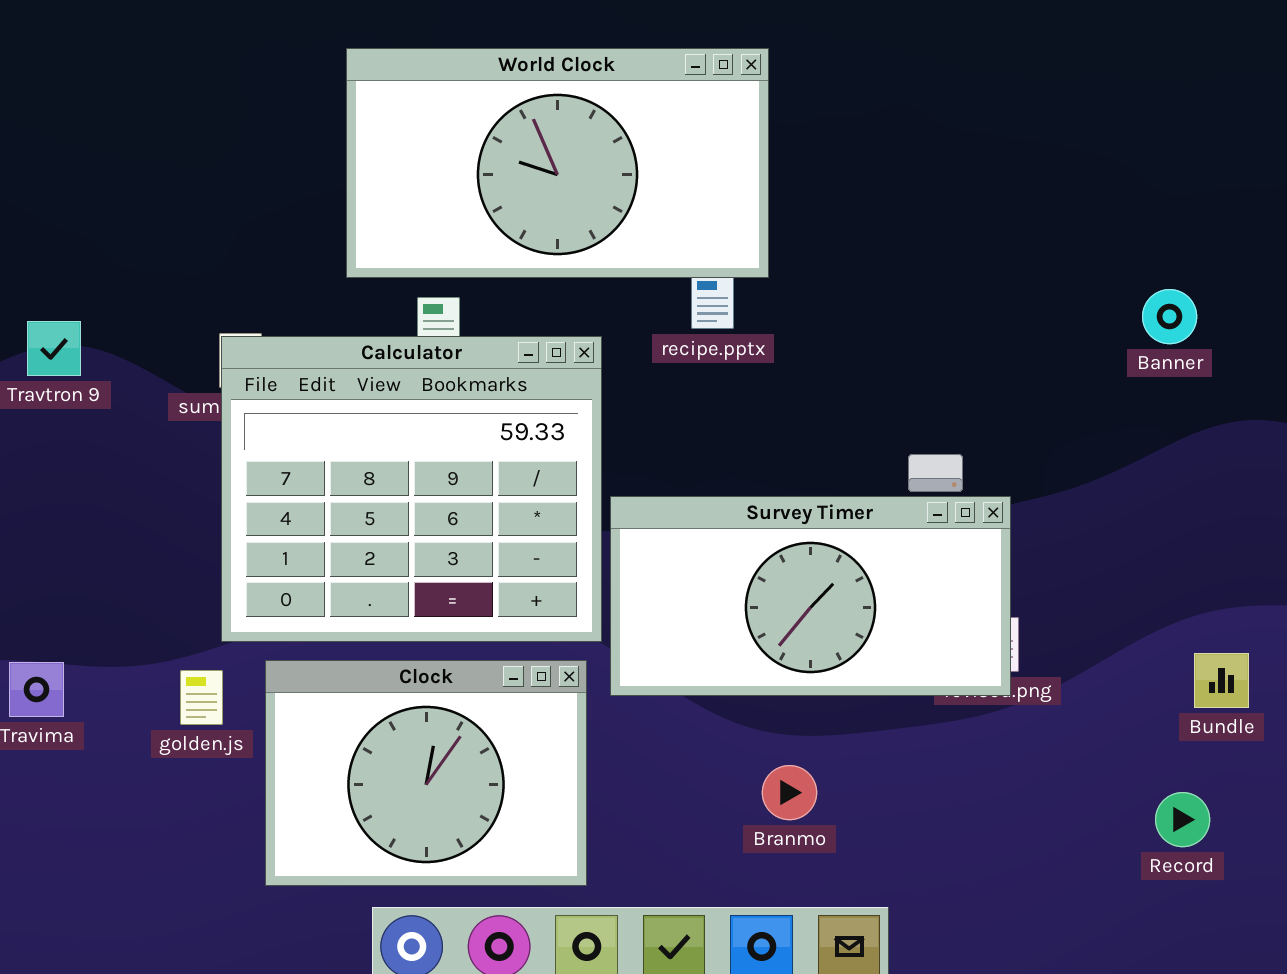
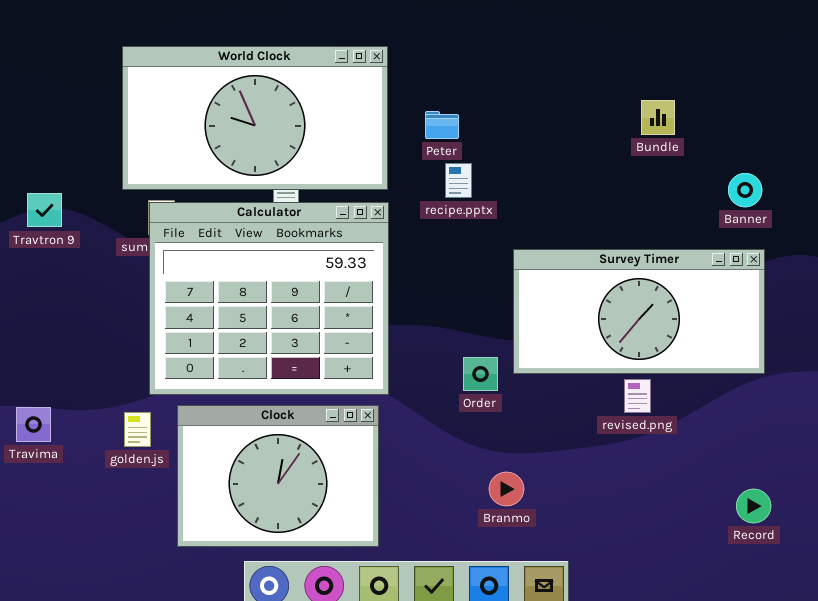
World Clock: [346,48,769,278] -> [122,46,388,190], moved
Survey Timer: [610,496,1011,696] -> [513,249,765,374], moved
Bundle: [1194,653,1249,708] -> [641,100,675,135], moved

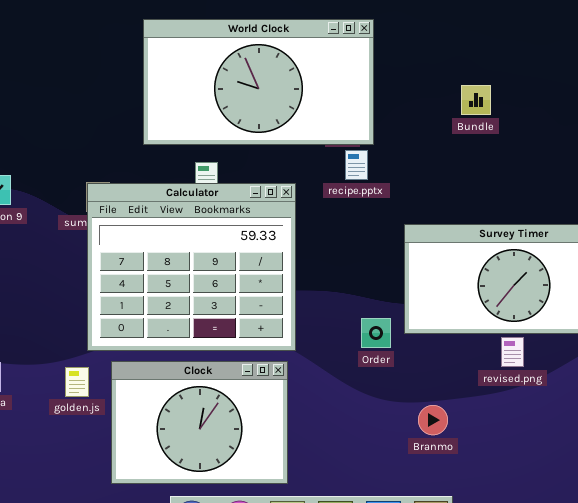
World Clock: [122,46,388,190] -> [143,19,374,145], moved
Bundle: [641,100,675,135] -> [461,85,491,115], moved
Branmo: [489,472,524,506] -> [418,405,448,435], moved

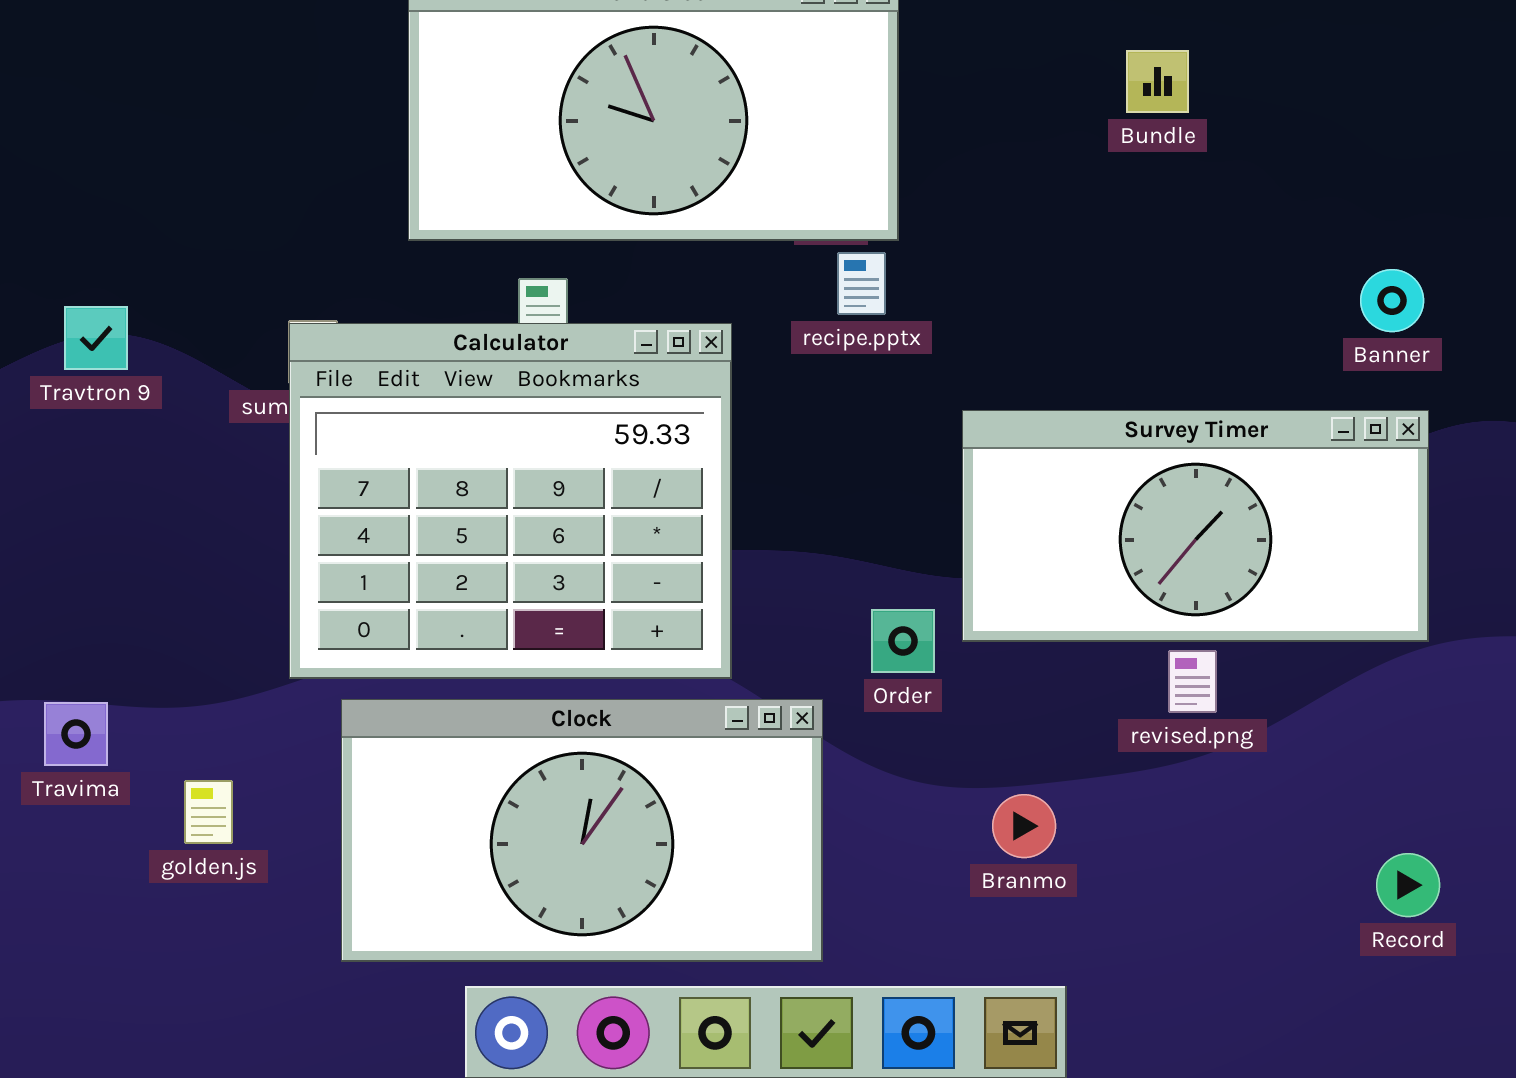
Bundle: [461,85,491,115] -> [1126,50,1189,113], moved
Clock: [111,361,288,484] -> [341,699,823,962], resized
golden.js: [65,367,89,397] -> [184,780,233,844], moved

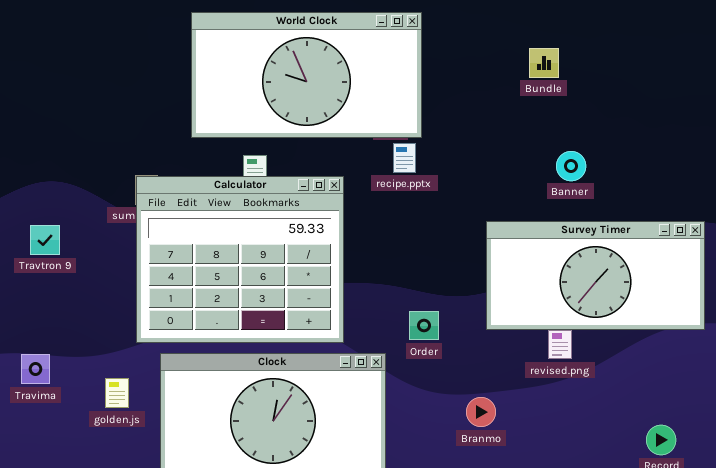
Banner: [1360,269,1424,332] -> [556,151,586,181], moved
Travtron 9: [64,306,128,370] -> [30,225,60,255], moved
Survey Timer: [962,410,1429,642] -> [486,221,705,330], moved
golden.js: [184,780,233,844] -> [105,378,129,408], moved

